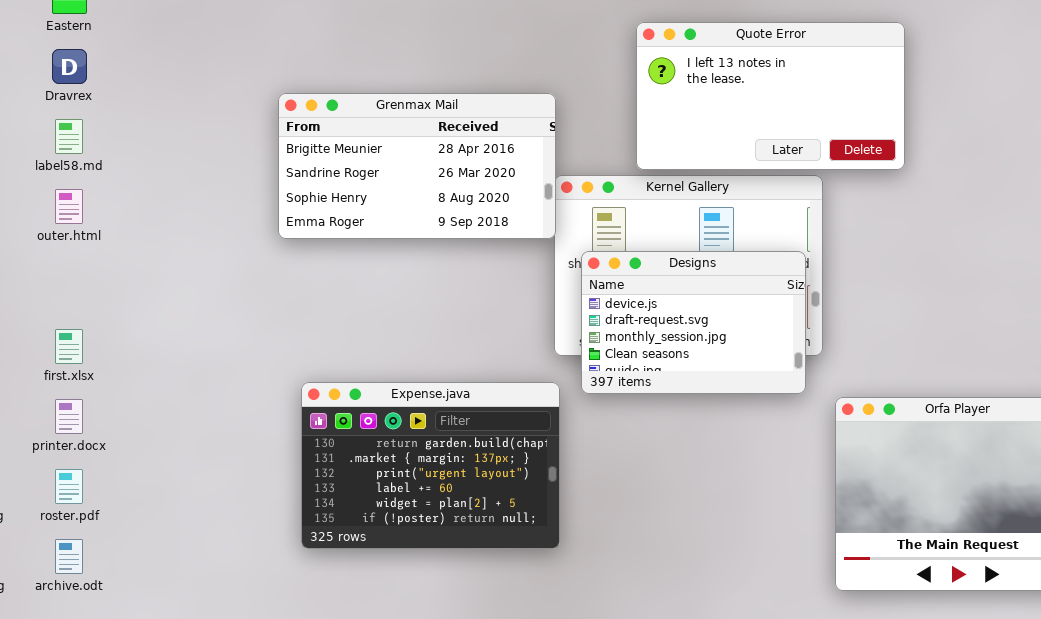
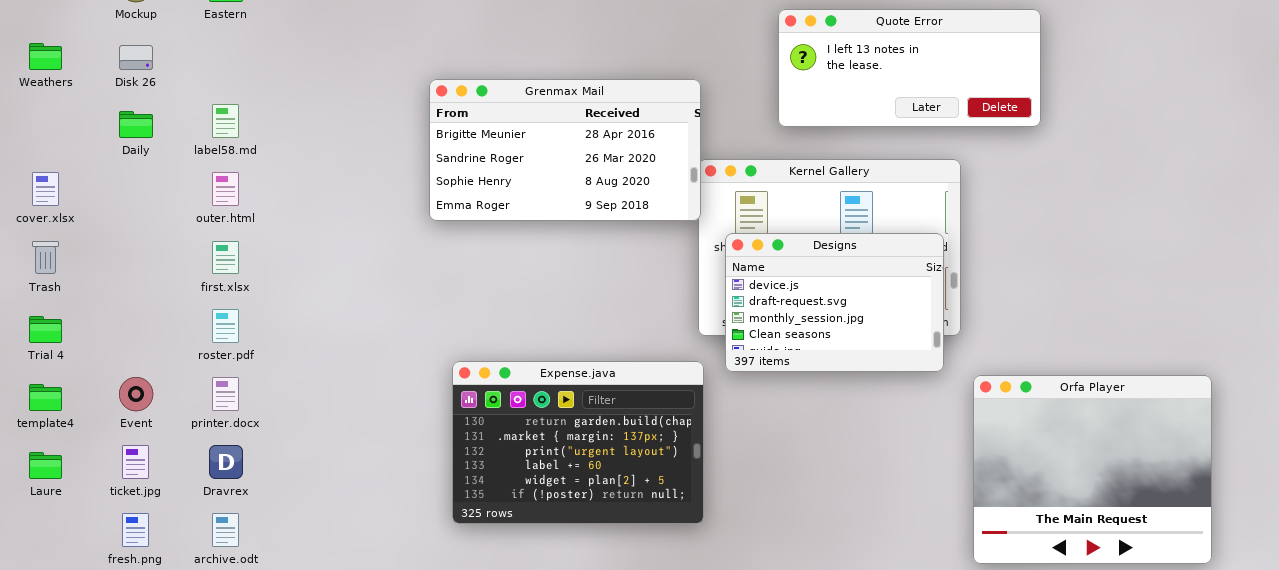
Quote Error: [636,22,905,170] -> [778,9,1041,127], resized
Dravrex: [52,49,87,84] -> [209,445,243,479], moved
first.xlsx: [55,329,83,364] -> [212,241,239,274], moved
roster.pdf: [55,469,83,504] -> [212,309,239,343], moved

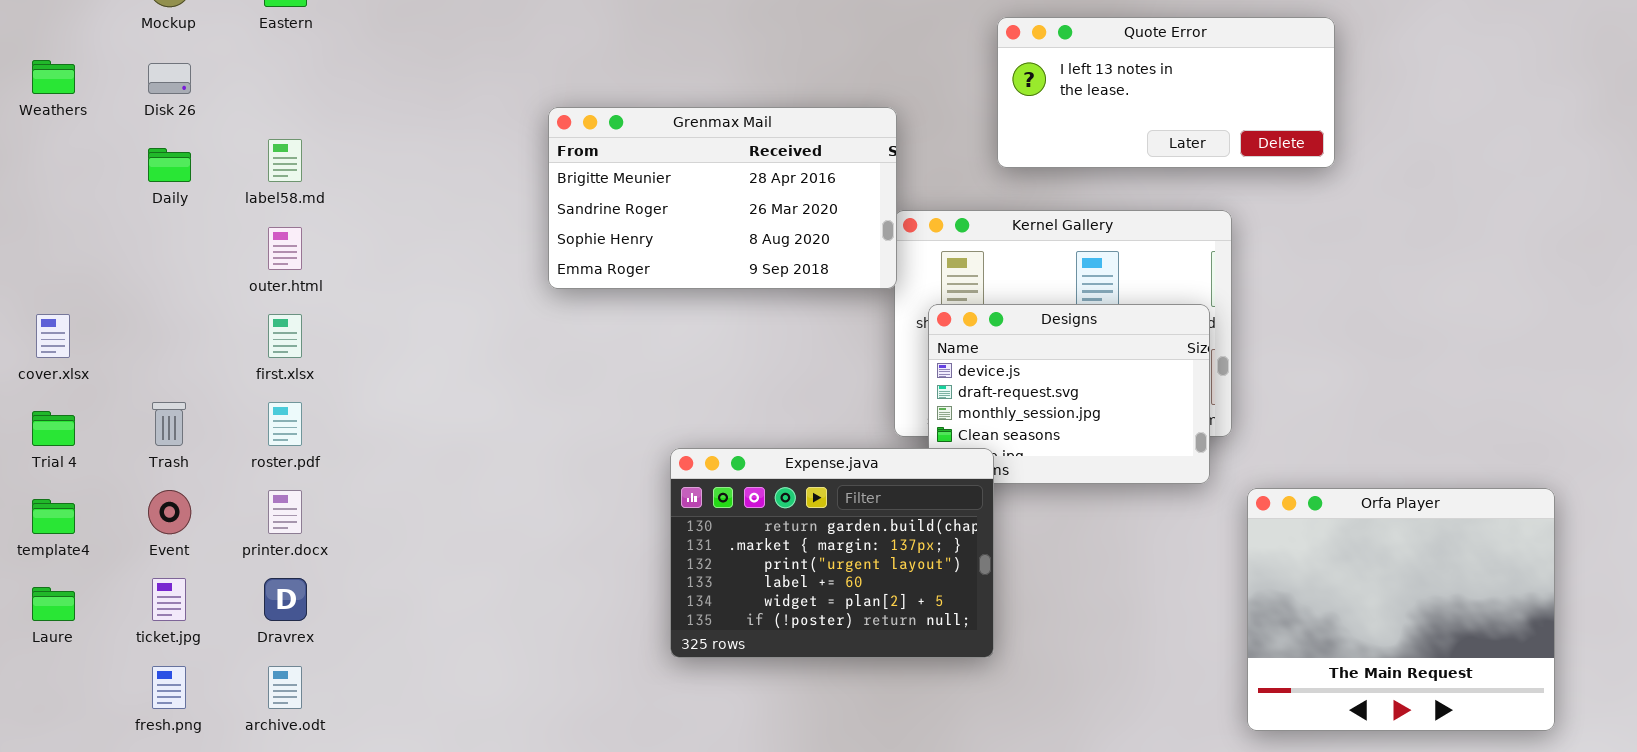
cover.xlsx: [32,172,59,206] -> [36,314,70,358], moved
Trash: [32,241,59,274] -> [152,402,186,446], moved
Expense.java: [452,361,704,524] -> [670,448,994,658], moved

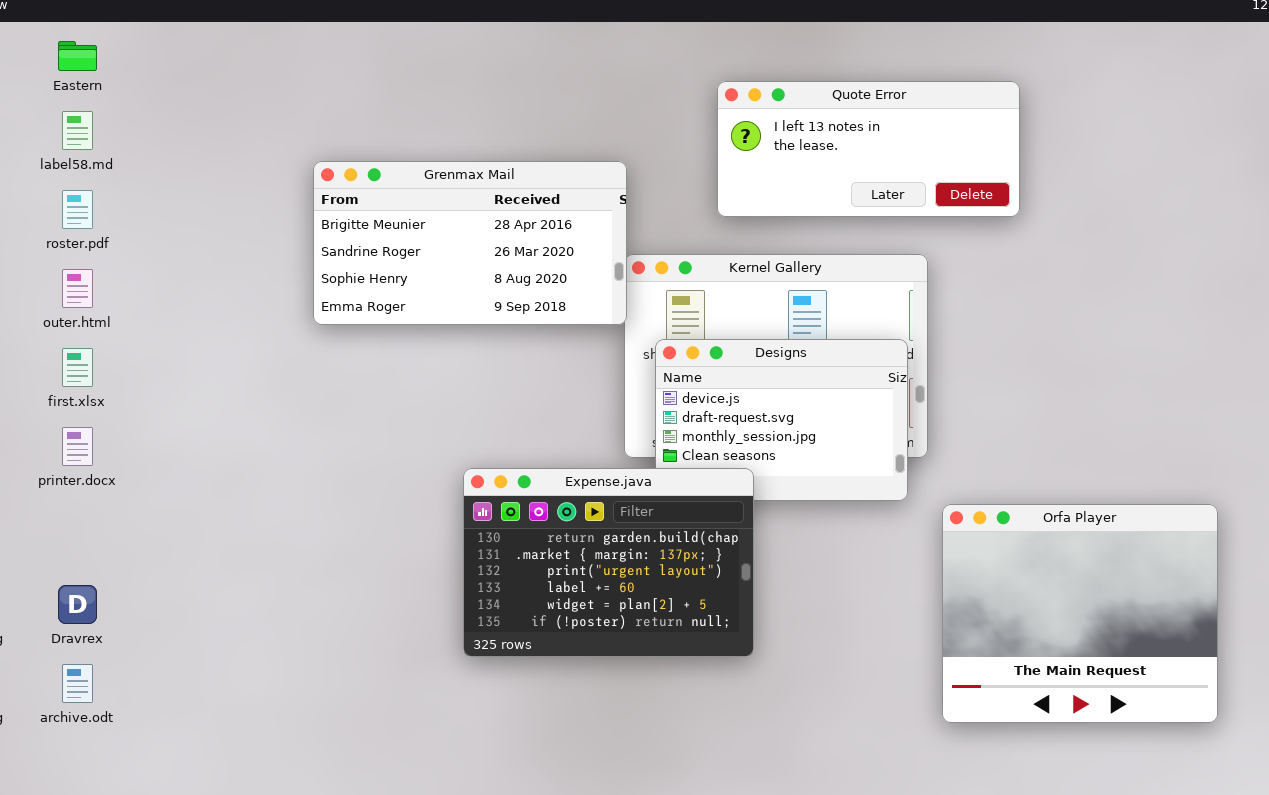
label58.md: [268,139,302,182] -> [62,111,93,150], moved
roster.pdf: [268,402,302,446] -> [62,190,93,229], moved
Expense.java: [670,448,994,658] -> [463,468,754,657], moved
printer.docx: [268,490,302,534] -> [62,427,93,466], moved

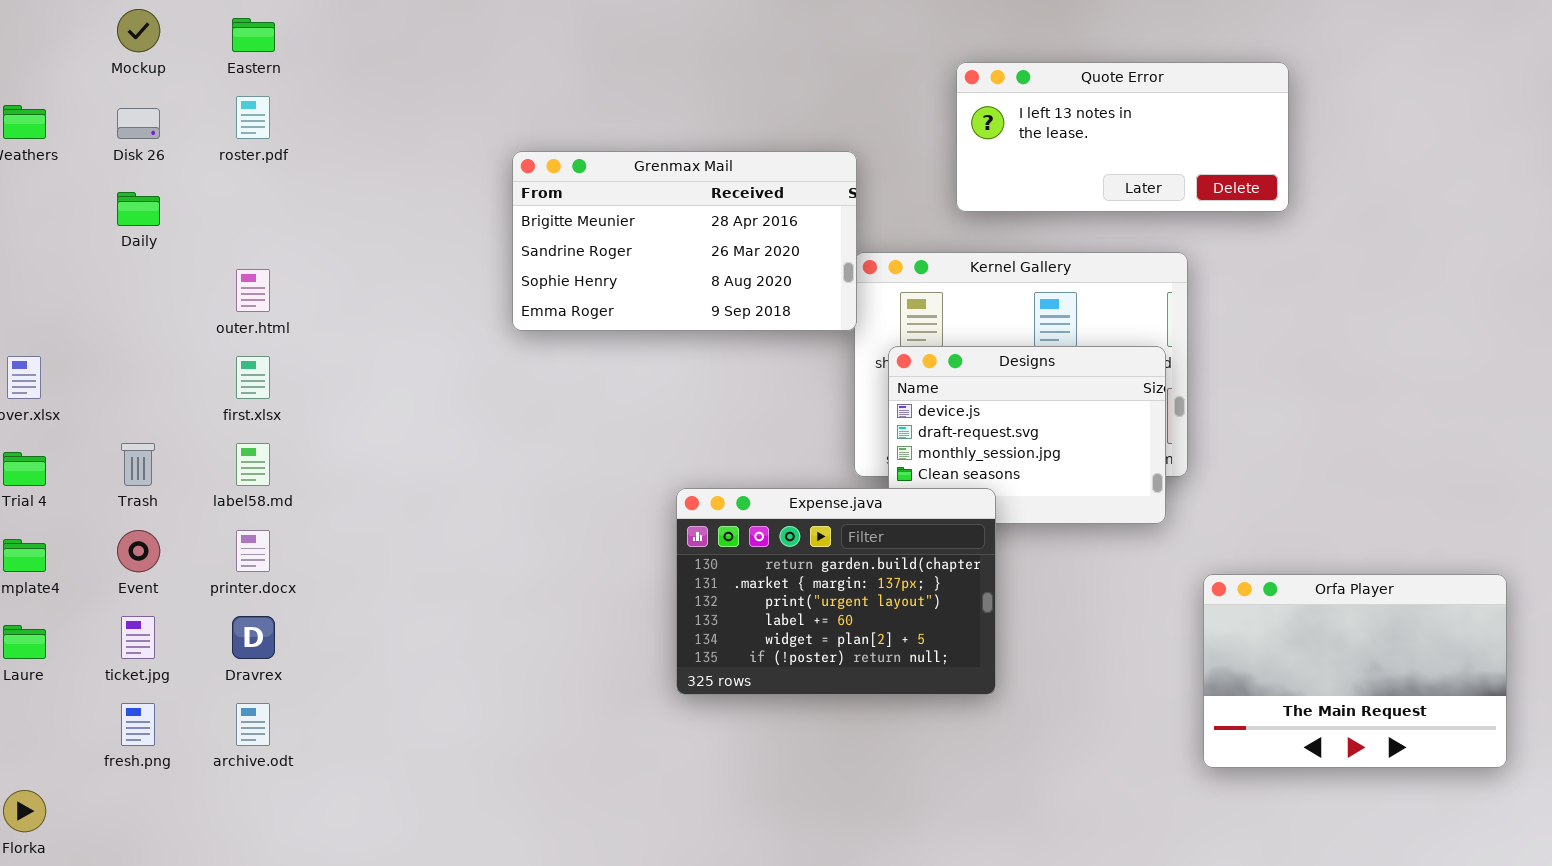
label58.md: [62,111,93,150] -> [236,443,270,486], moved
roster.pdf: [62,190,93,229] -> [236,96,270,139], moved
printer.docx: [62,427,93,466] -> [236,530,270,572], moved
Orfa Player: [942,504,1218,723] -> [1203,574,1507,768], resized

